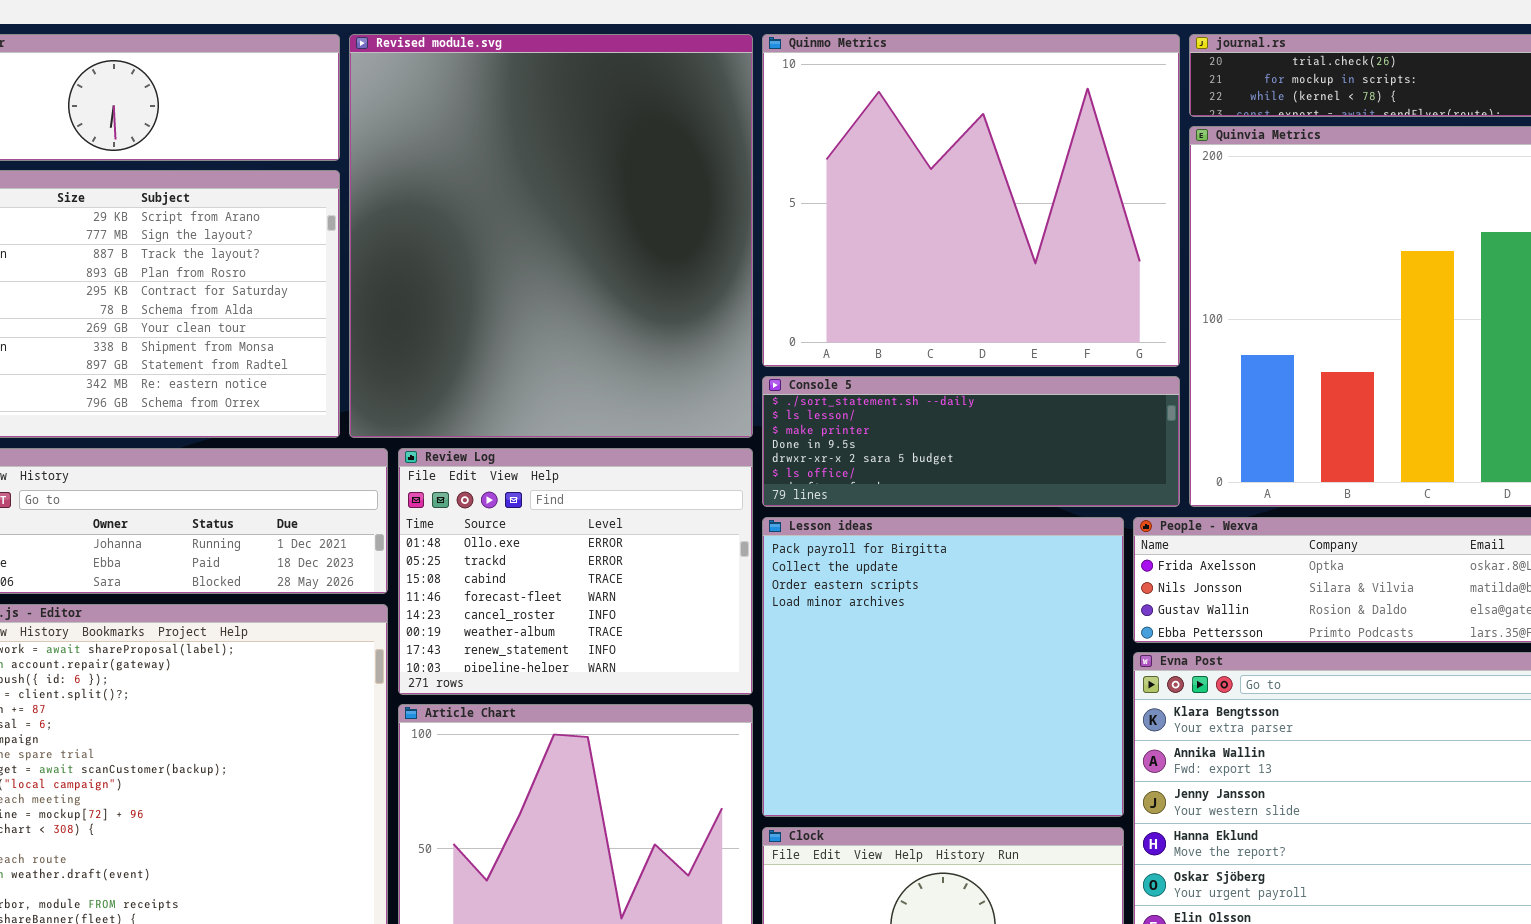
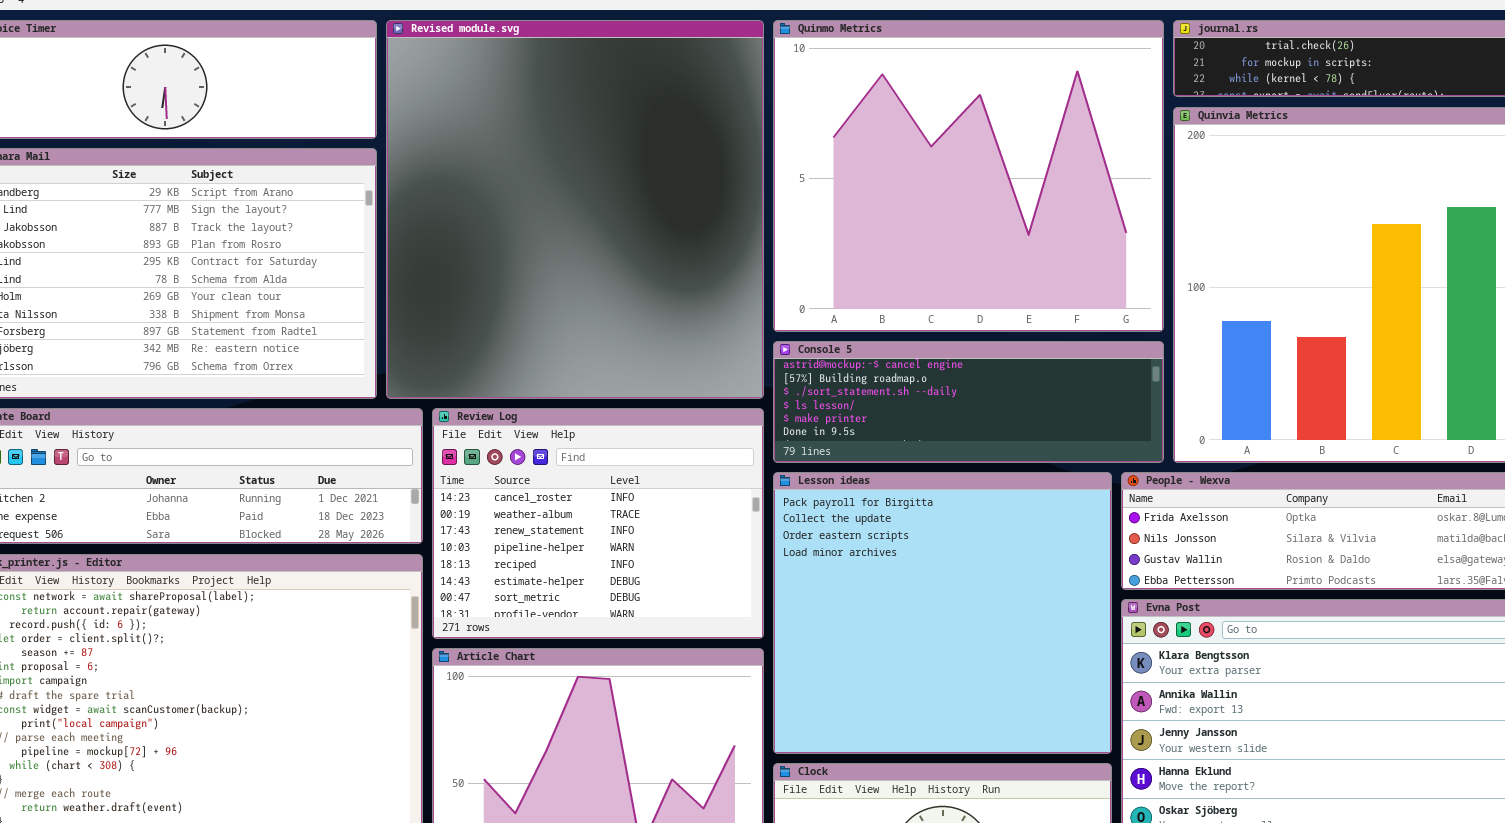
Console 5: [762,376,1180,507] -> [773,341,1164,463], scrolled up 2 rows
Review Log: [398,448,753,695] -> [432,408,764,639], scrolled down 4 rows

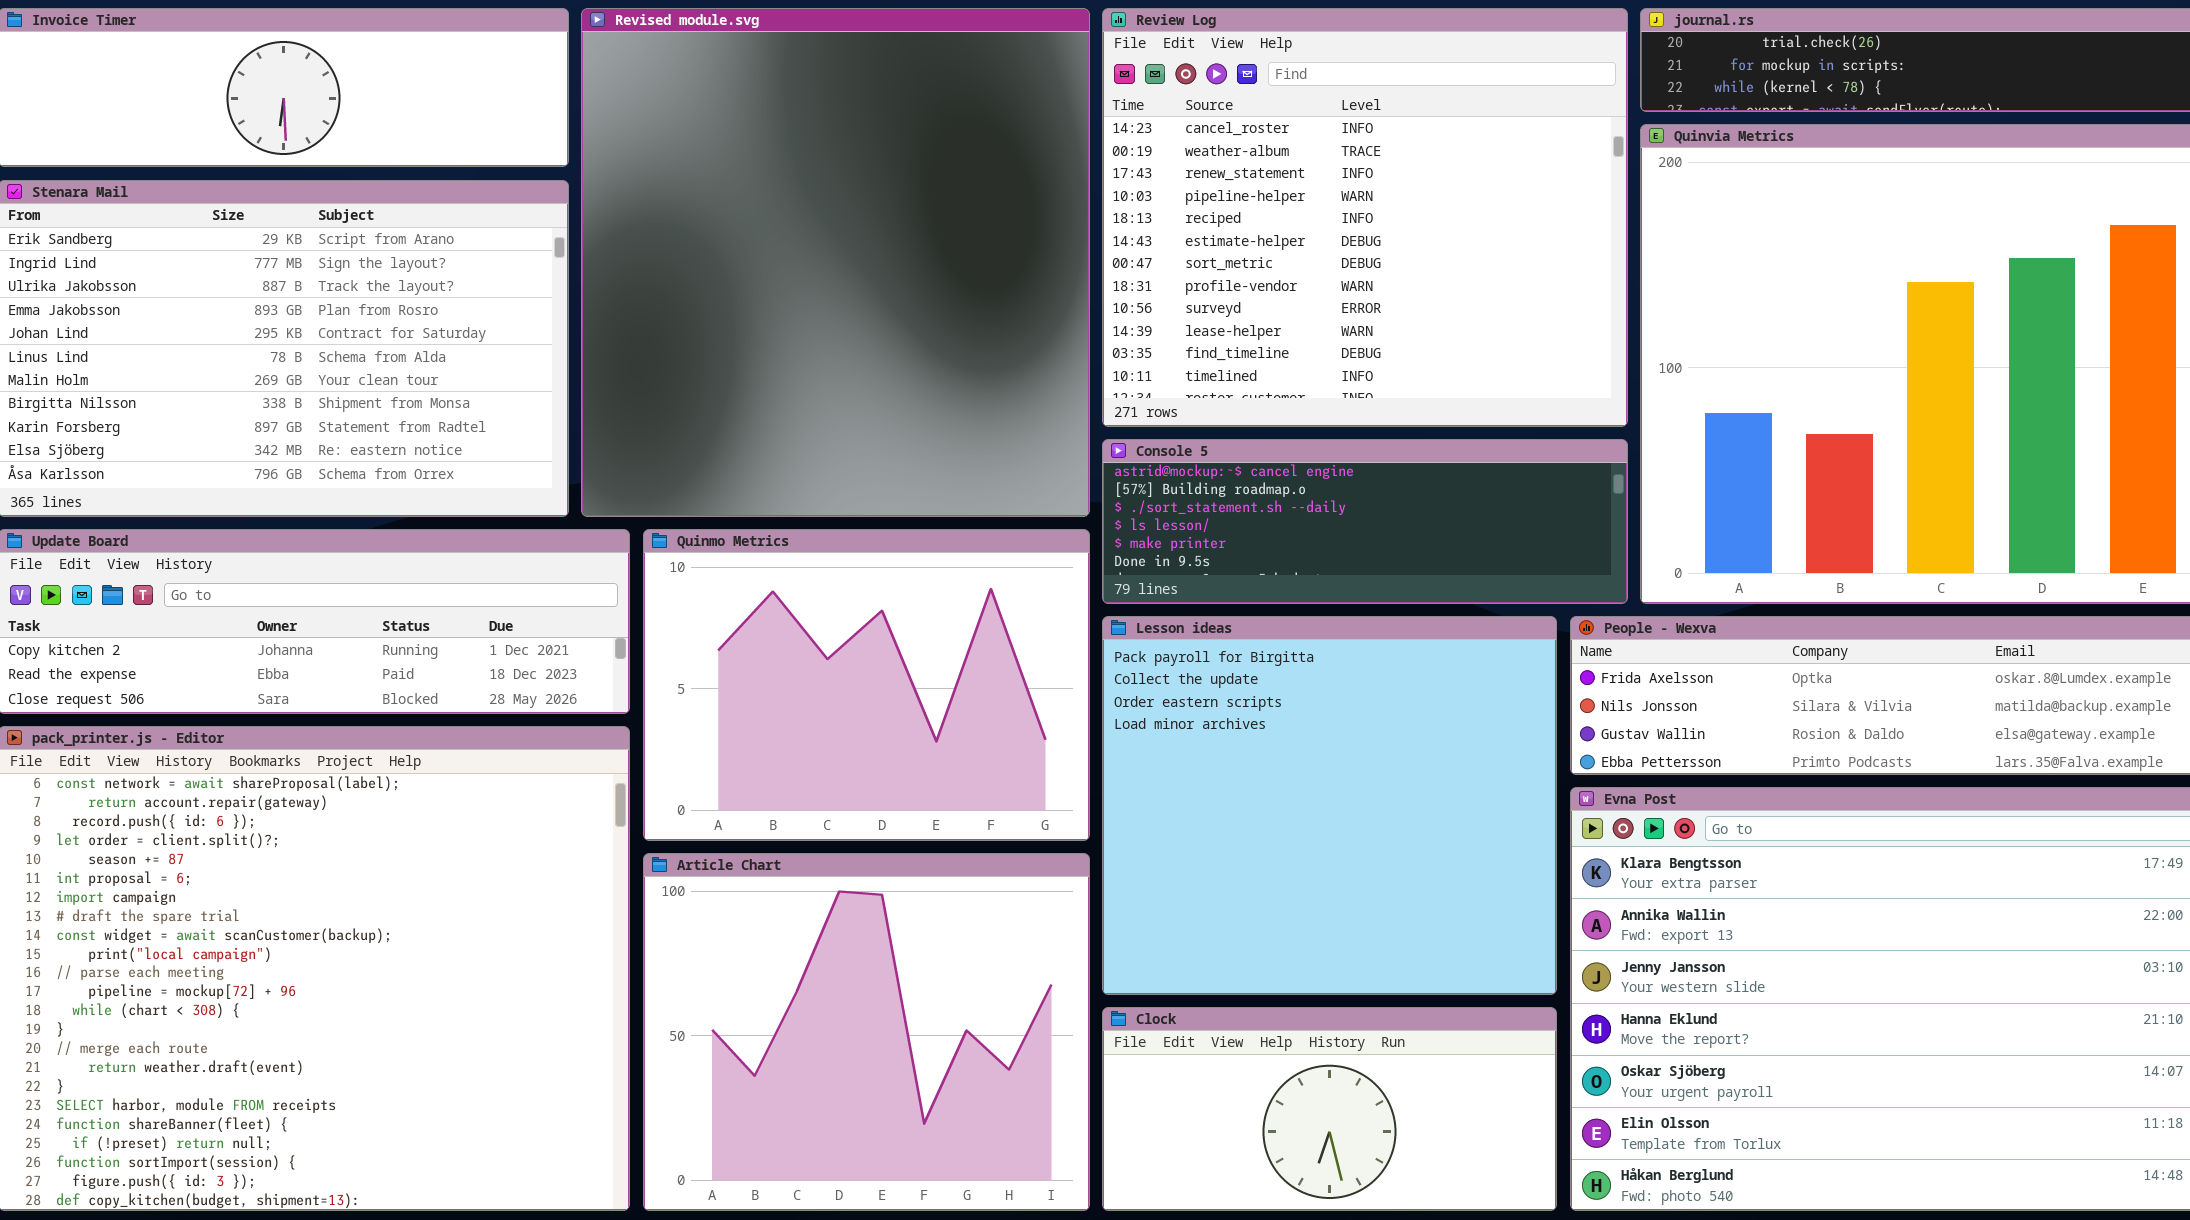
Quinmo Metrics: [773,20,1164,332] -> [643,529,1090,841], moved, resized
Review Log: [432,408,764,639] -> [1102,8,1628,427], moved, resized

